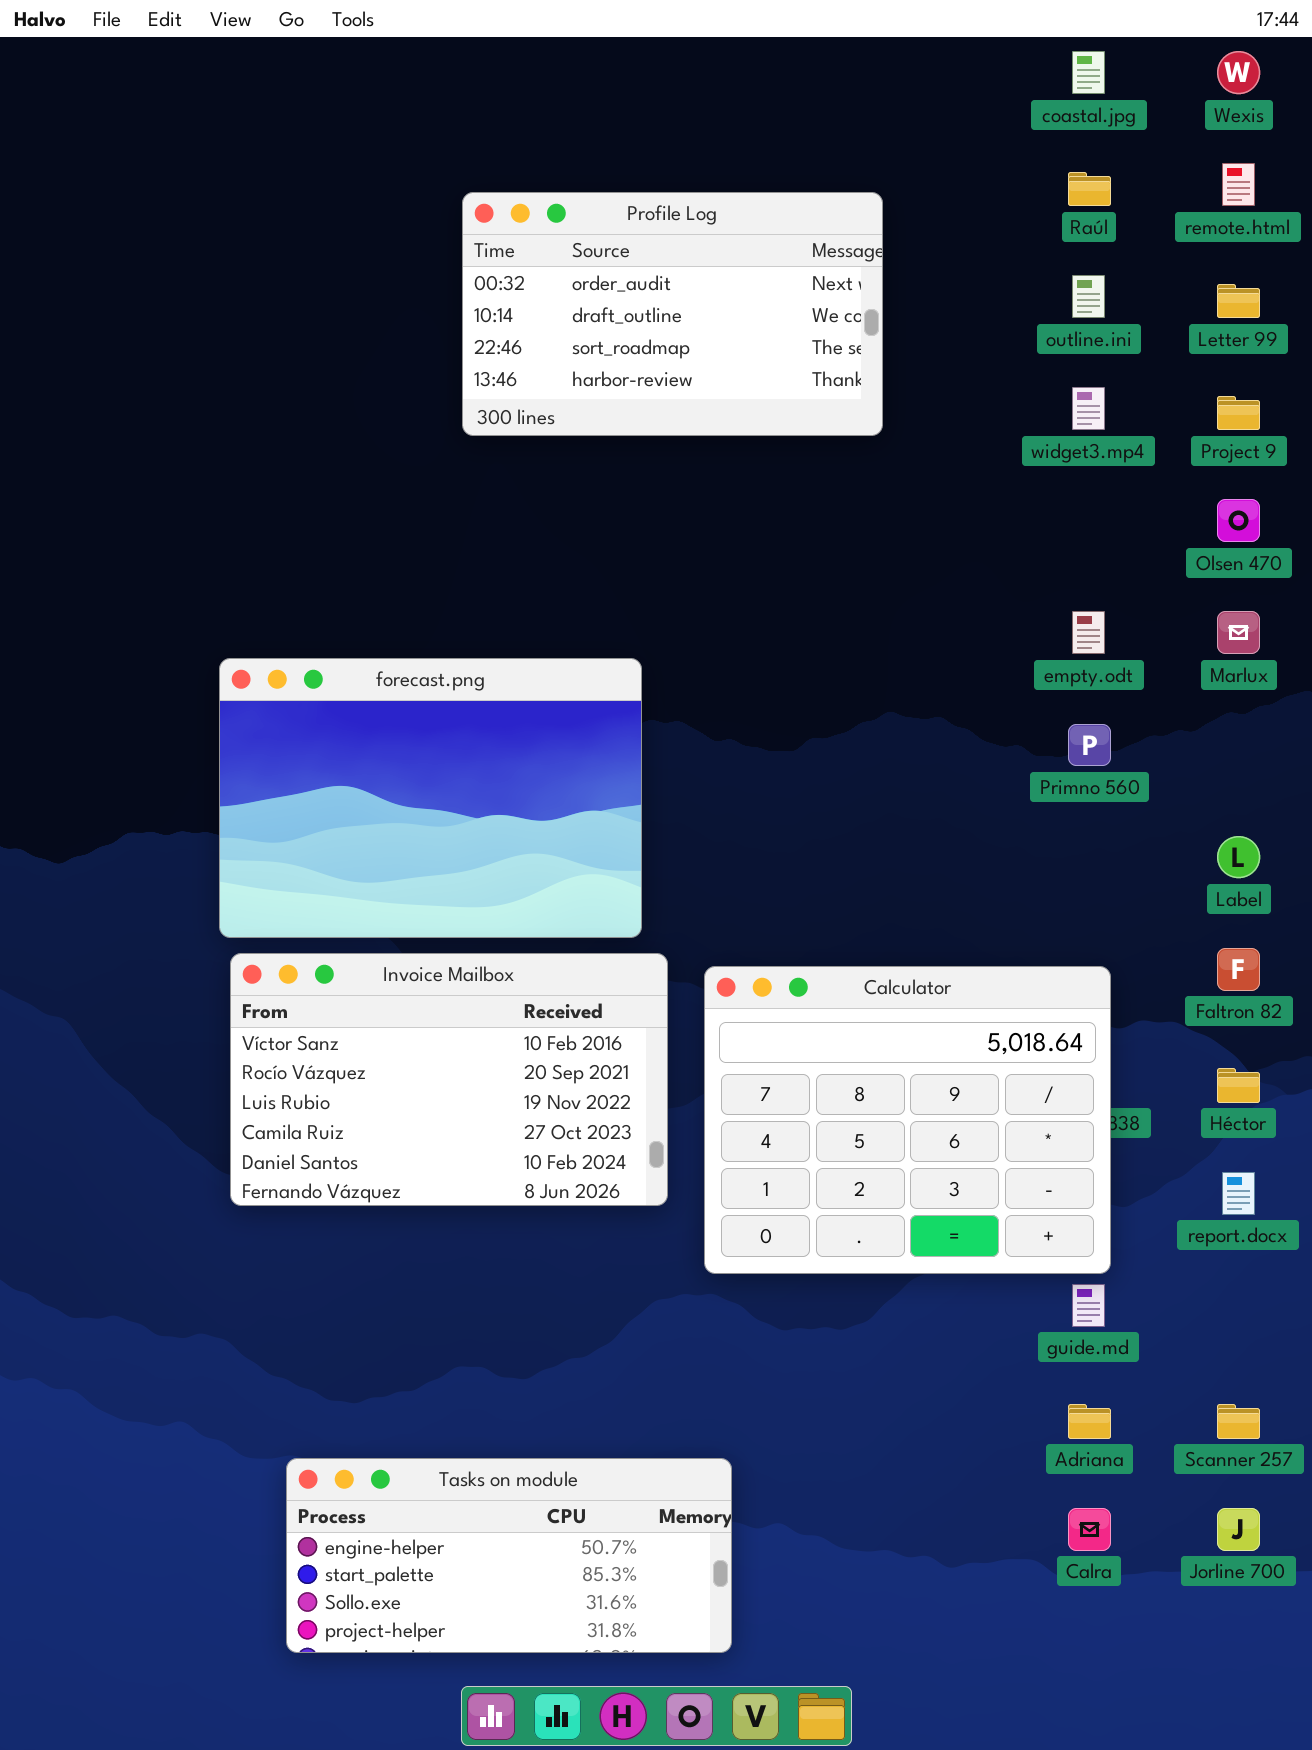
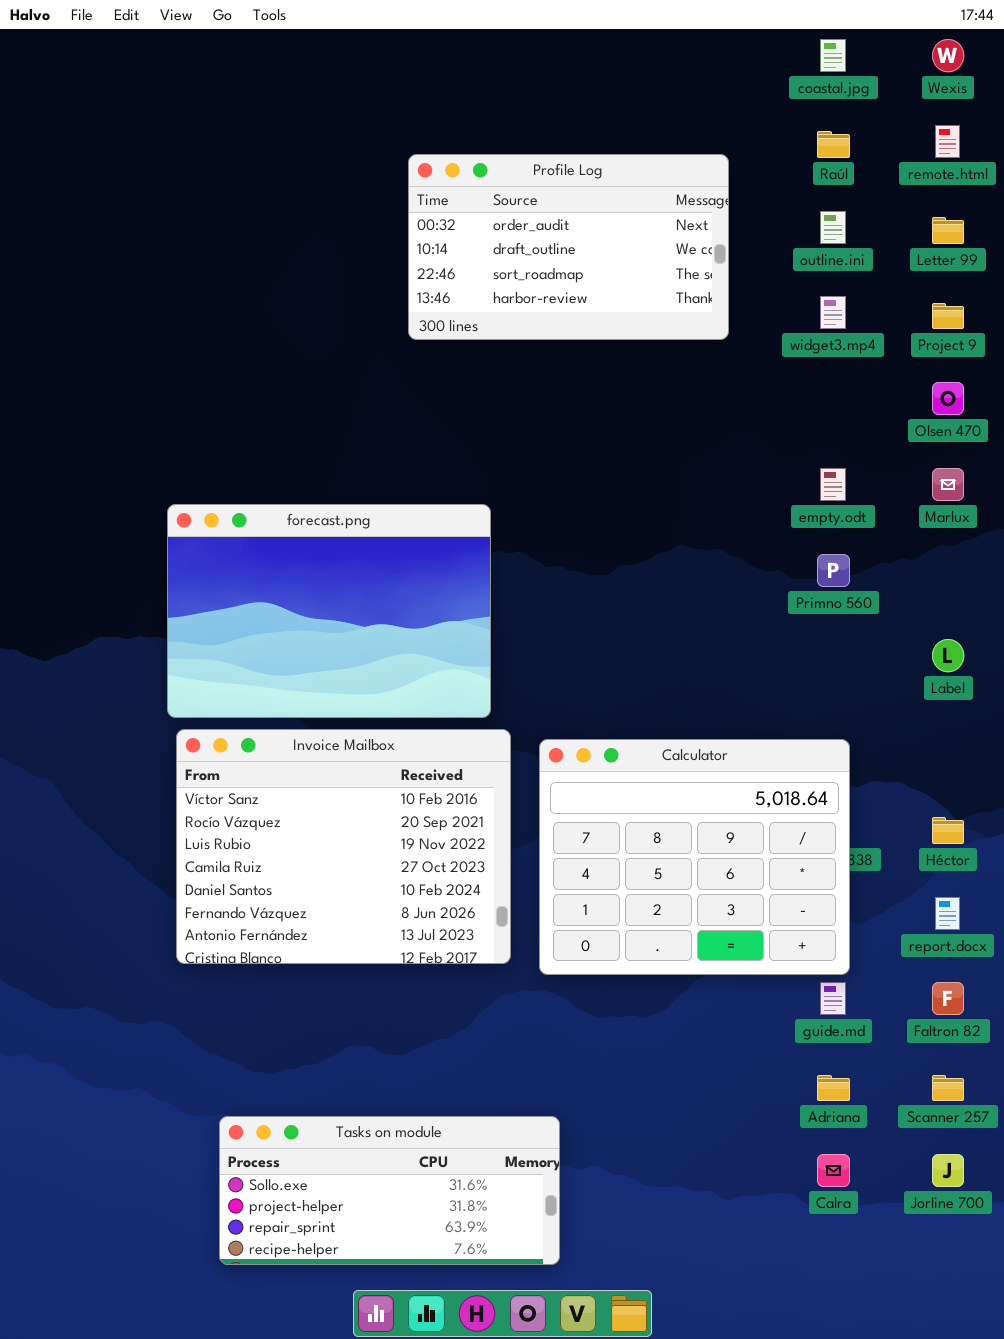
Profile Log: [462,192,883,436] -> [408,154,729,340], moved
Faltron 82: [1217,948,1260,991] -> [932,982,964,1015], moved
Invoice Mailbox: [230,953,668,1206] -> [176,729,511,964], resized
Tasks on module: [286,1458,732,1653] -> [219,1116,560,1265], scrolled down 2 rows

